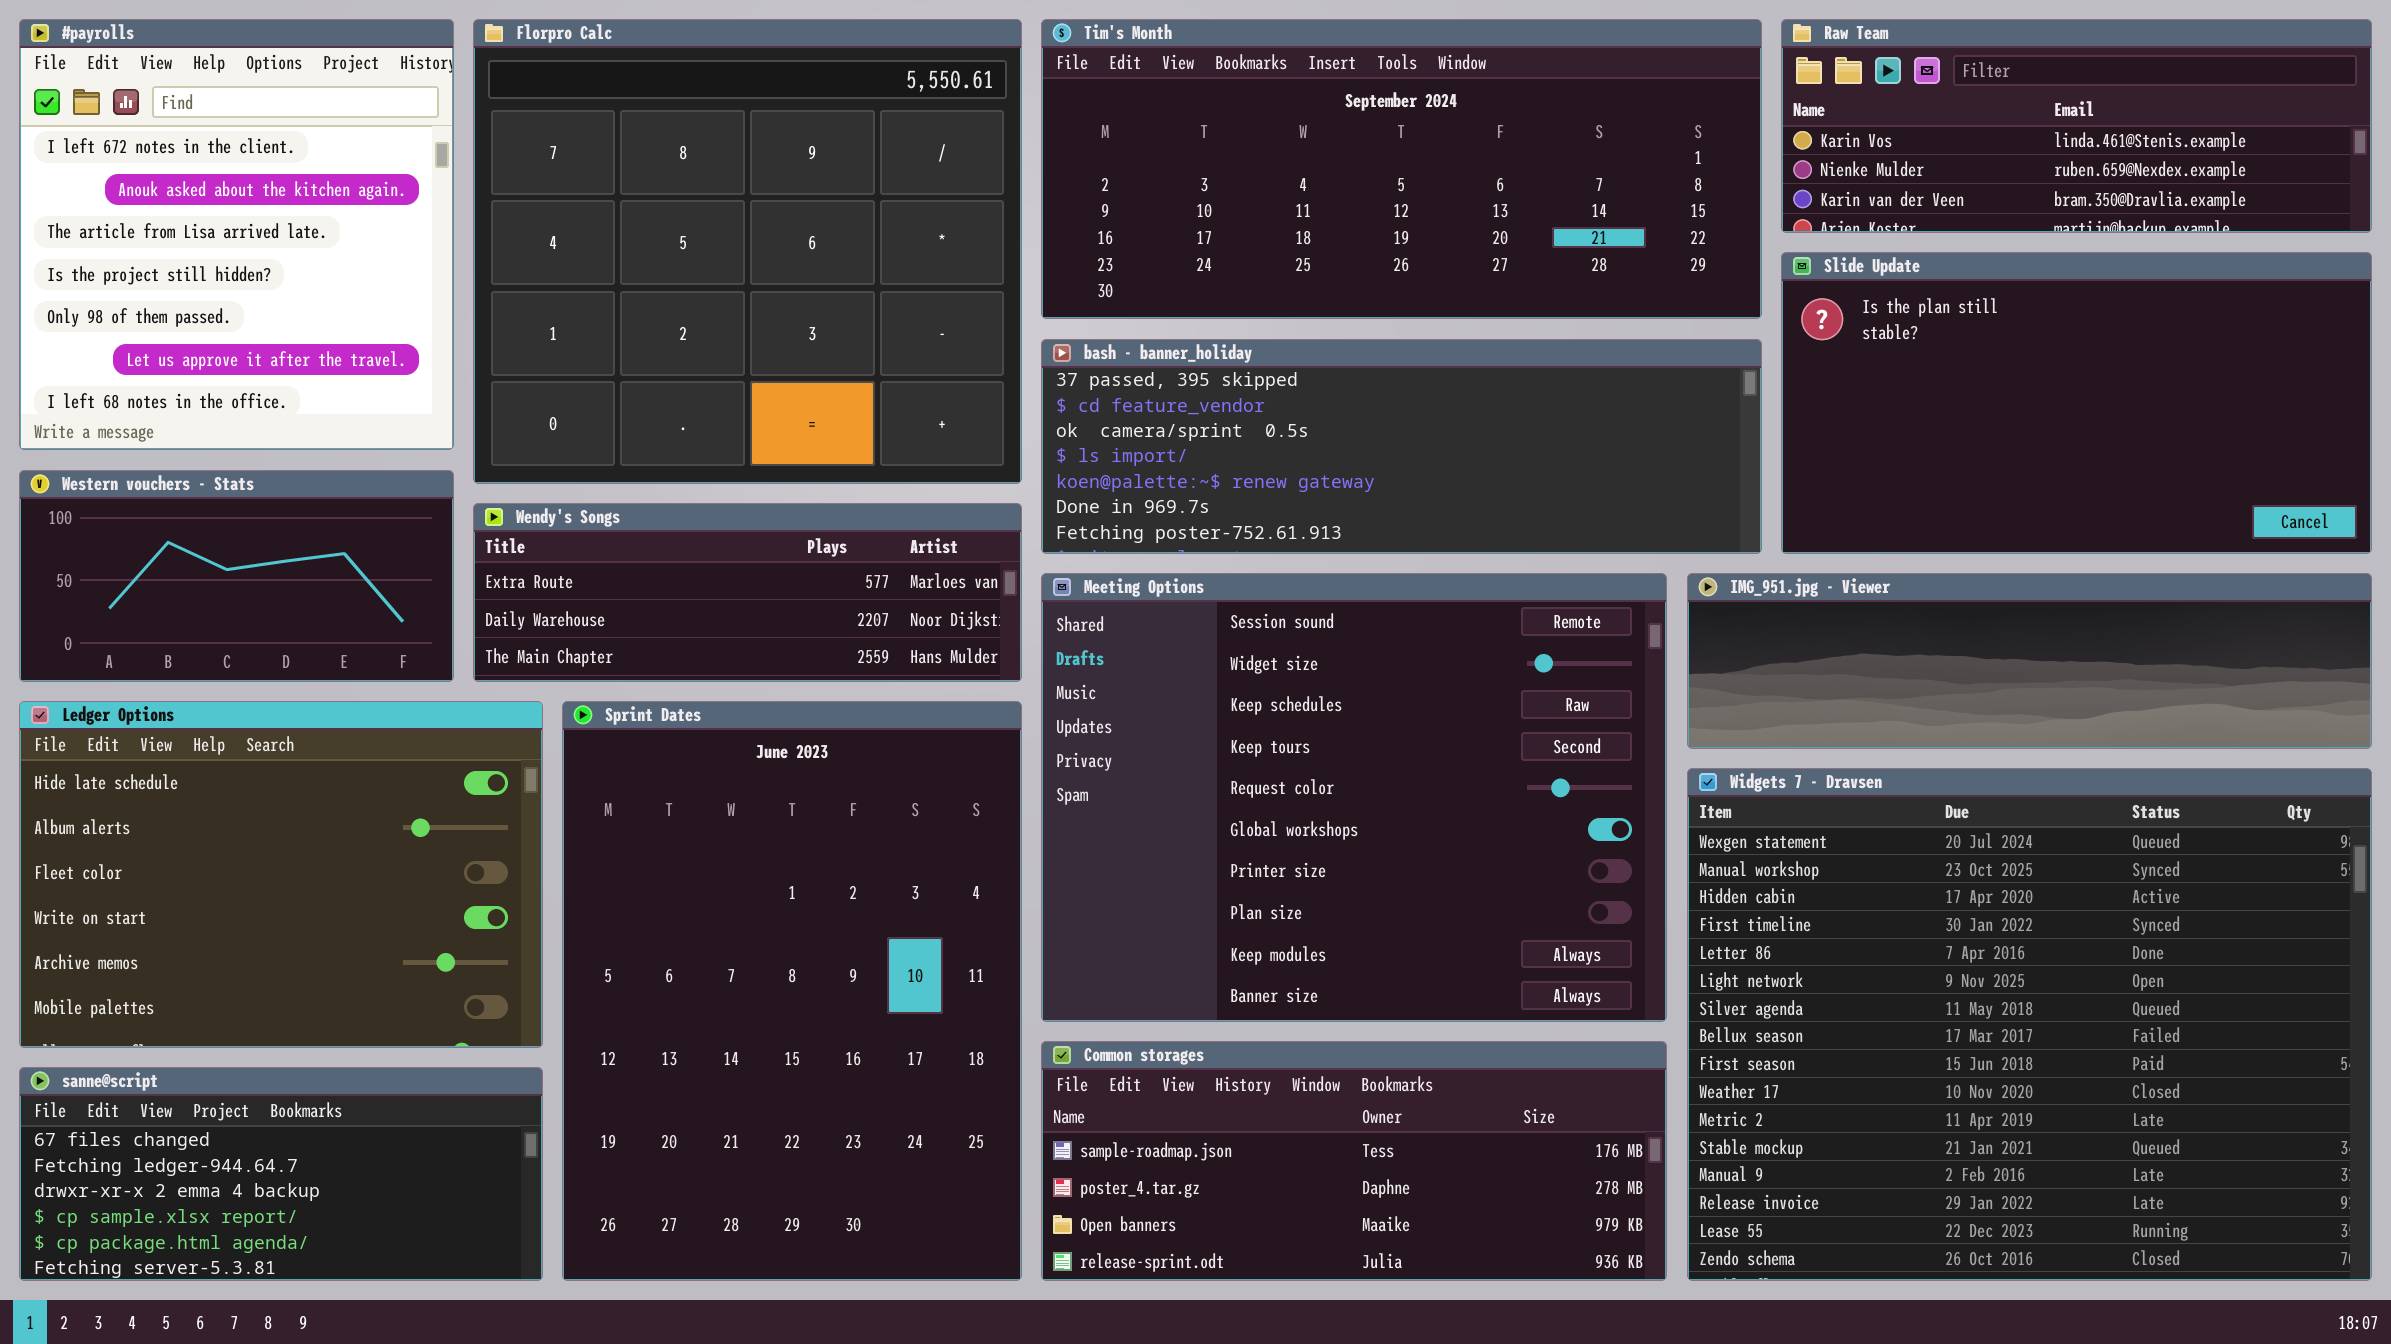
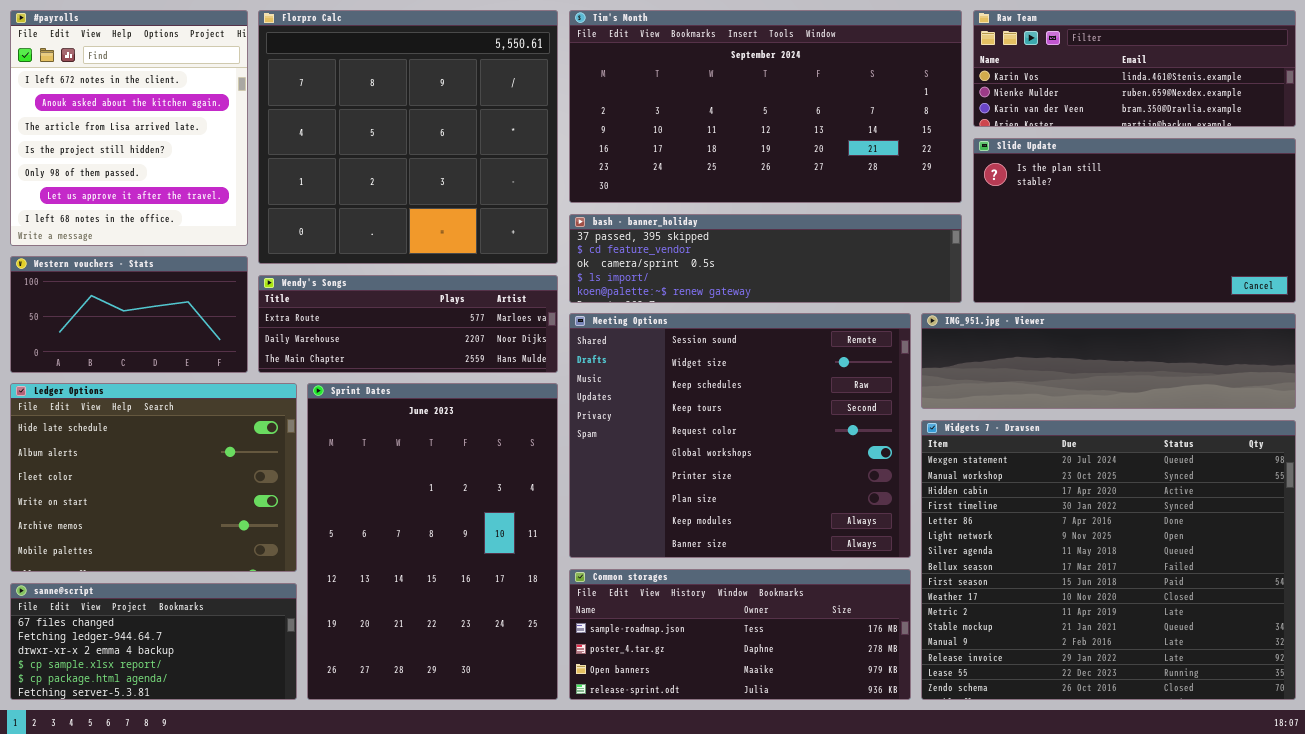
Tim's Month: [1041,19,1762,319] -> [569,10,962,203], resized
bash - banner_holiday: [1041,339,1762,554] -> [569,214,962,303], resized

